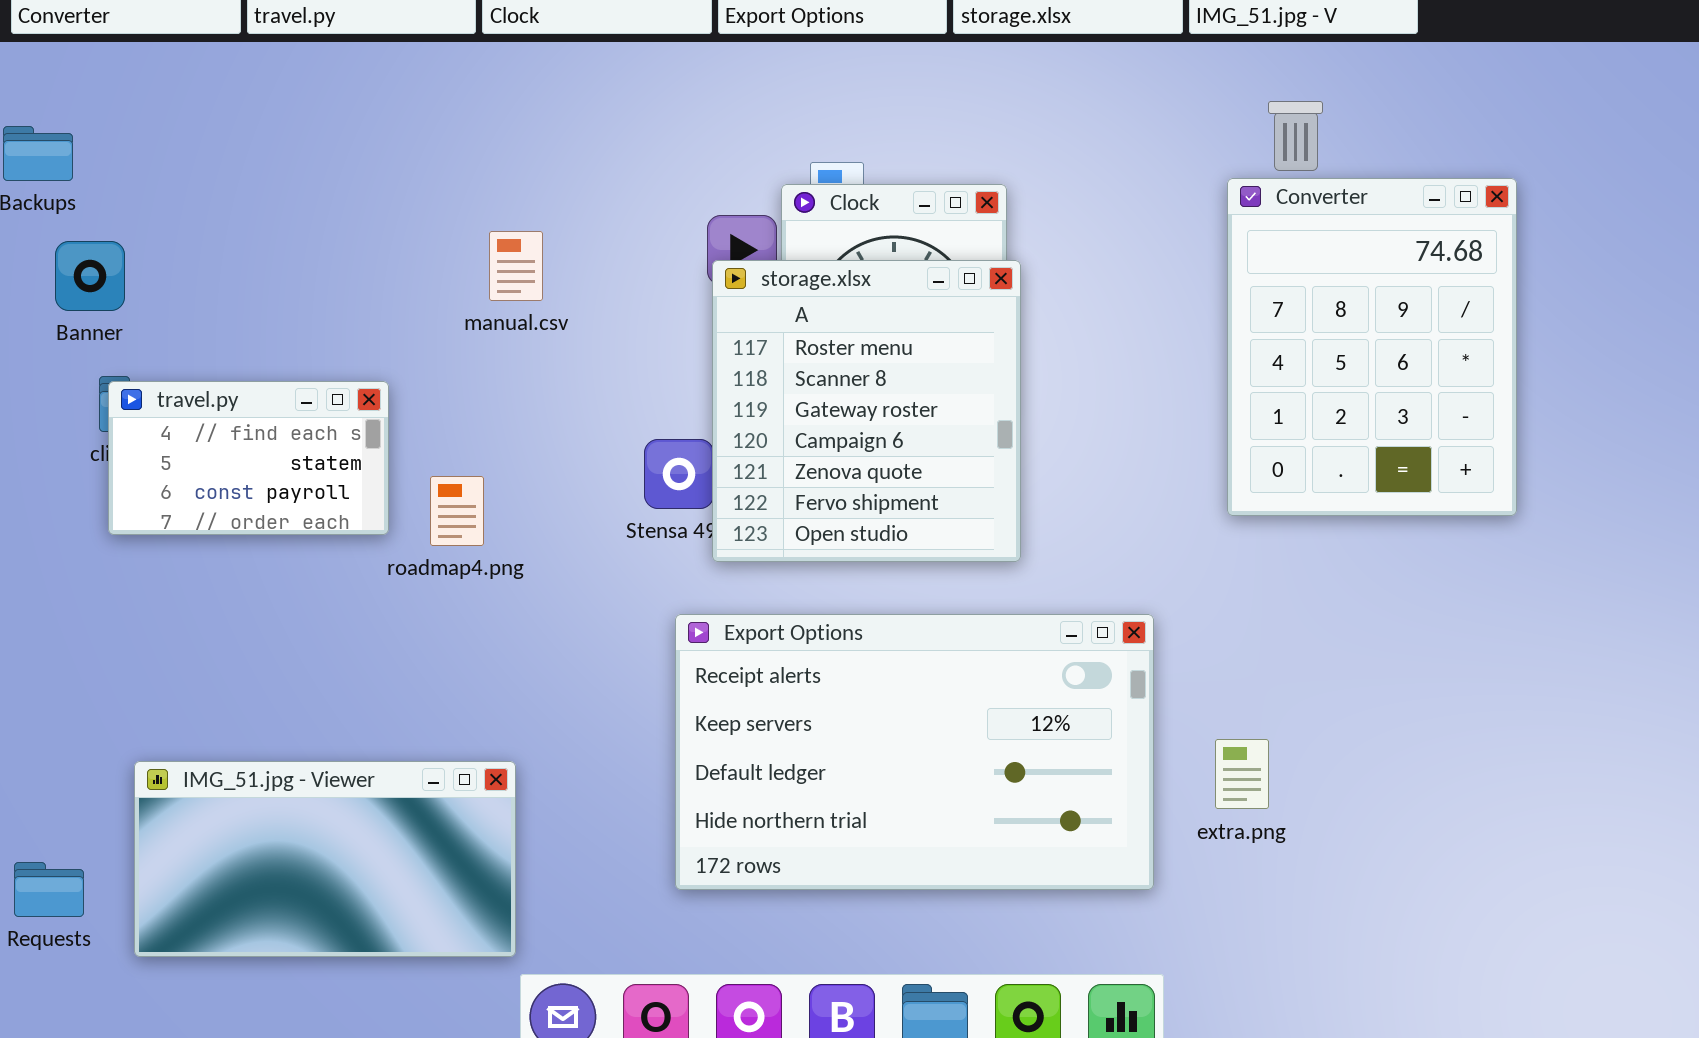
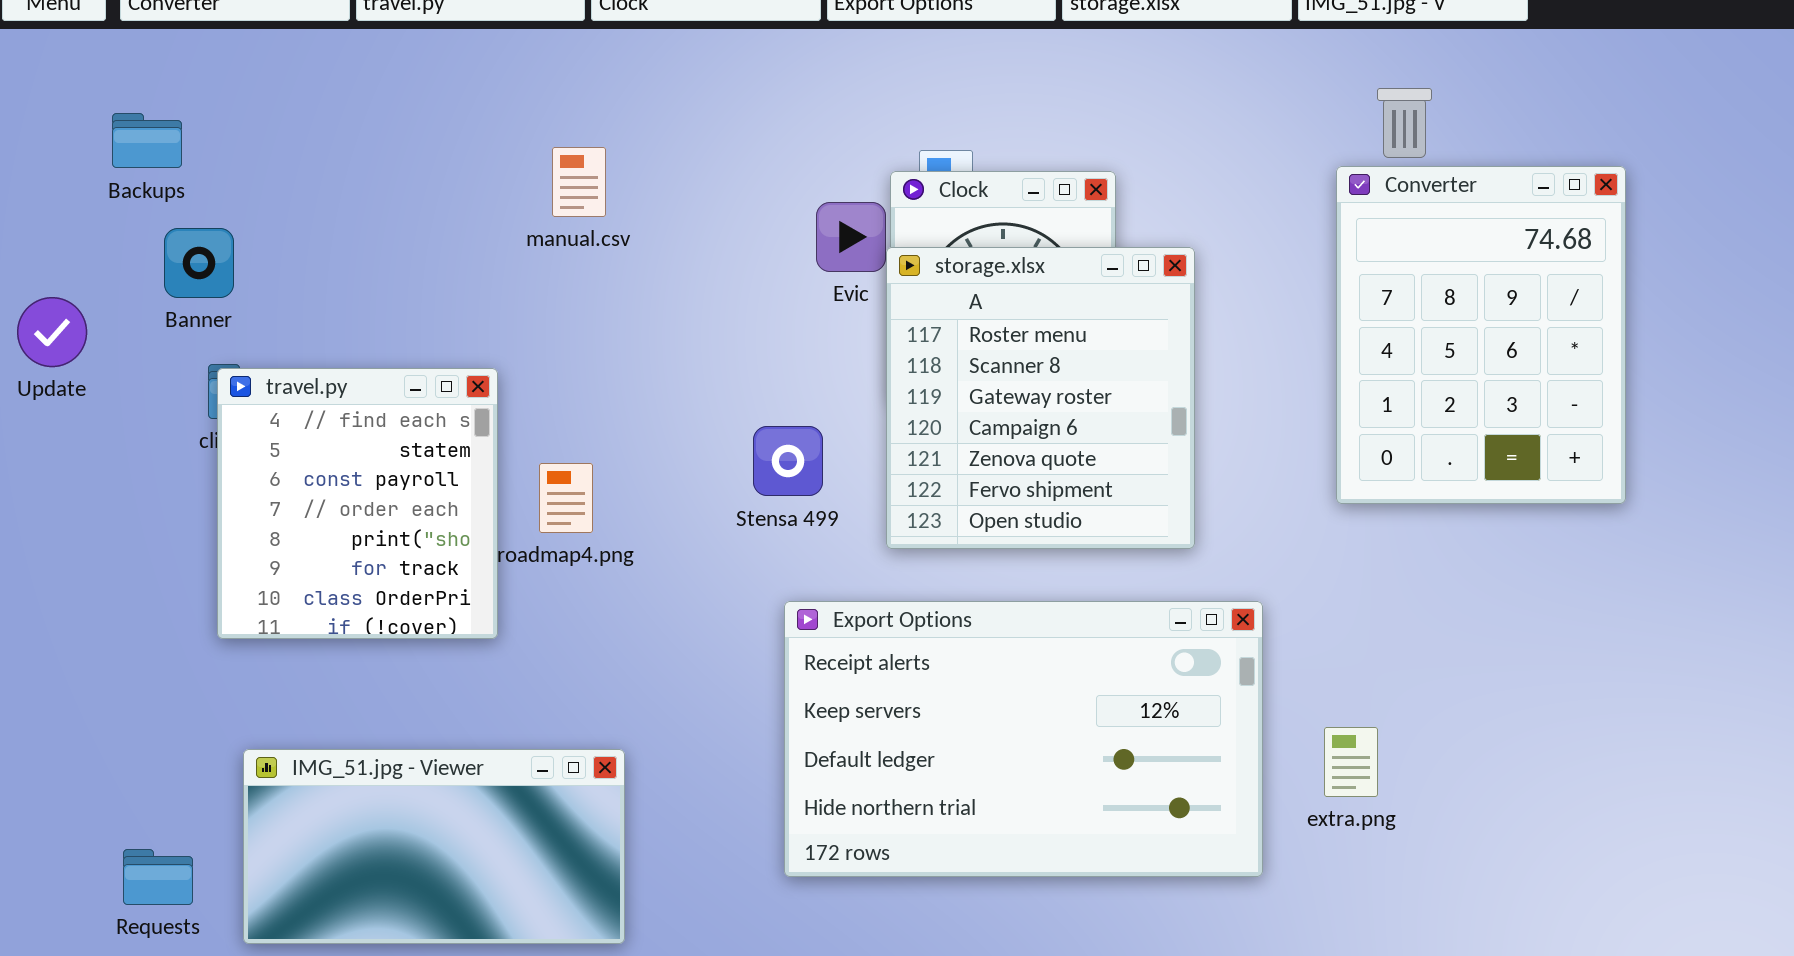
manual.csv: [489,231,543,301] -> [552,147,606,217], moved
storage.xlsx: [712,260,1021,562] -> [886,247,1195,549], moved
travel.py: [108,381,389,535] -> [217,368,498,639], resized

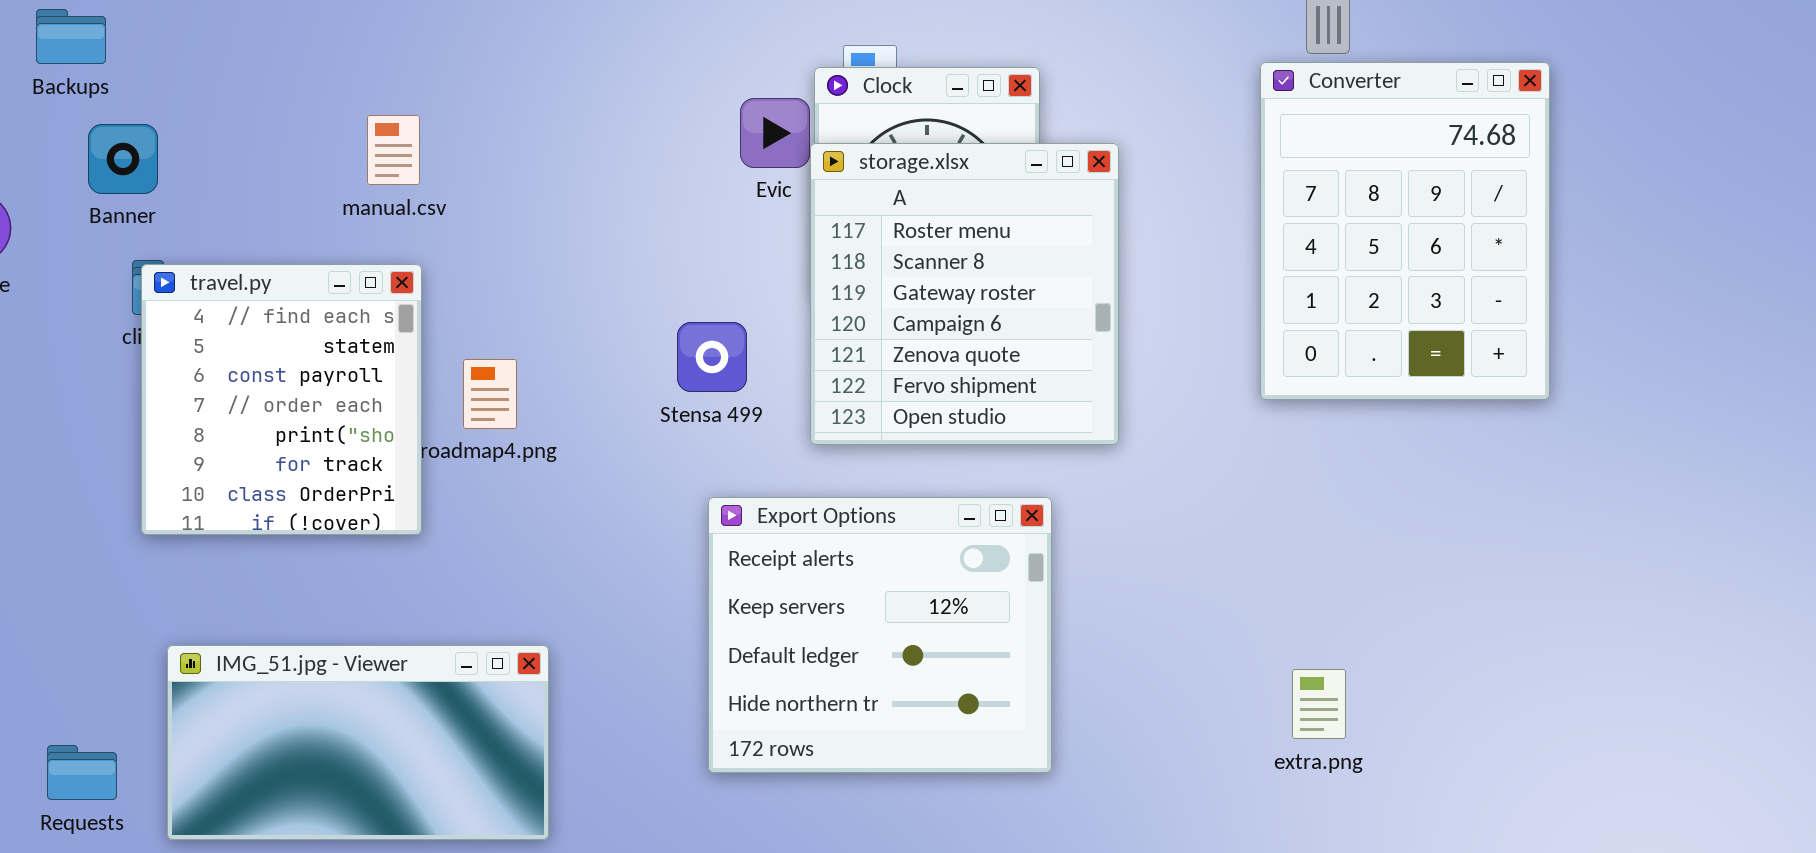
manual.csv: [552,147,606,217] -> [367,115,420,185], moved
Export Options: [784,601,1263,877] -> [708,497,1052,773], resized
extra.png: [1324,727,1378,797] -> [1292,669,1346,739], moved

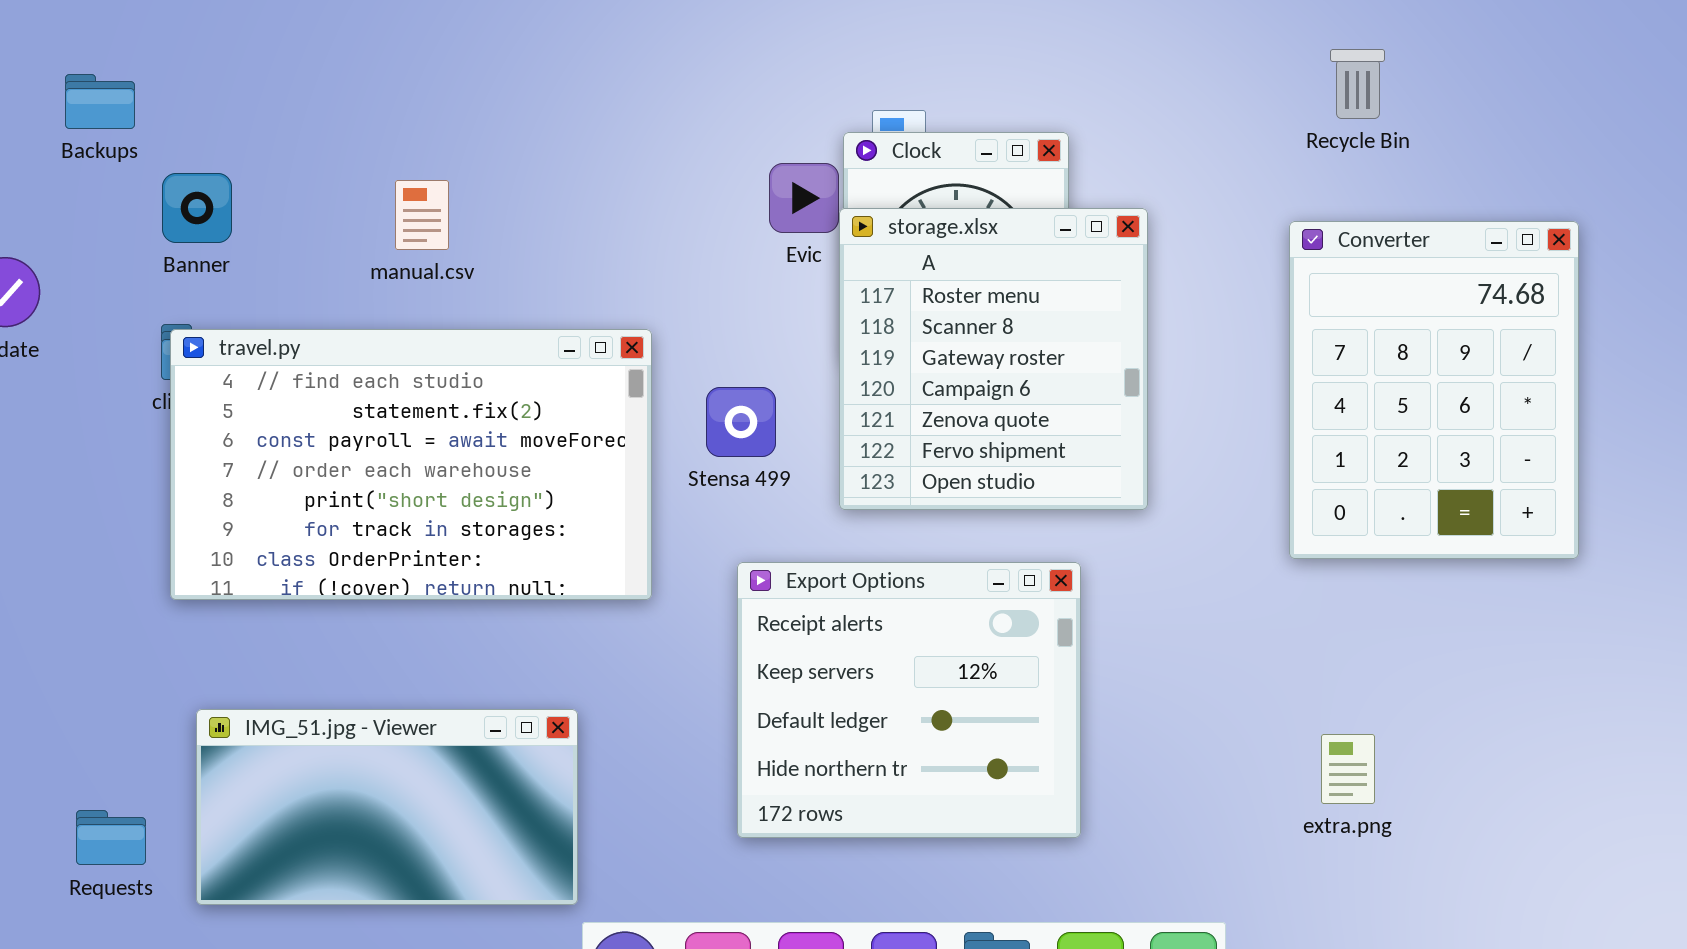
Converter: [1260,62,1550,400] -> [1289,221,1579,559], moved
Banner: [88,124,158,194] -> [162,173,232,243], moved
travel.py: [141,264,422,535] -> [170,329,652,600], resized

